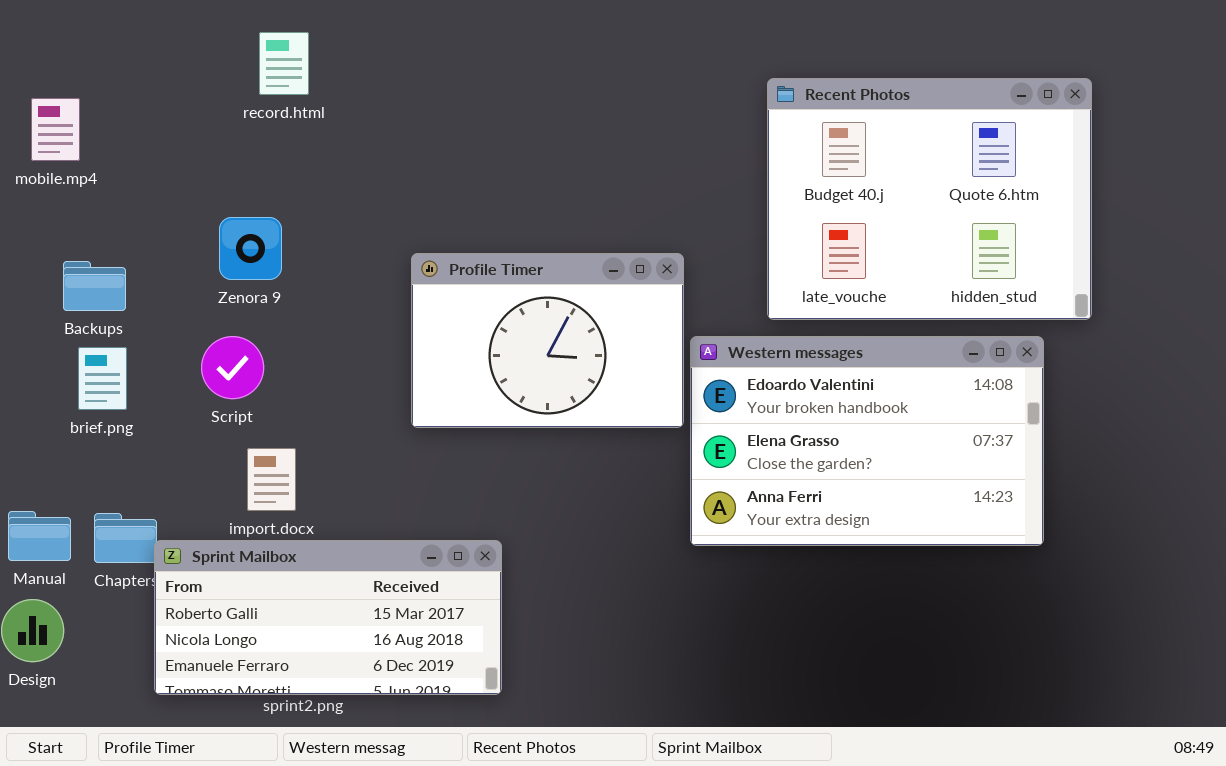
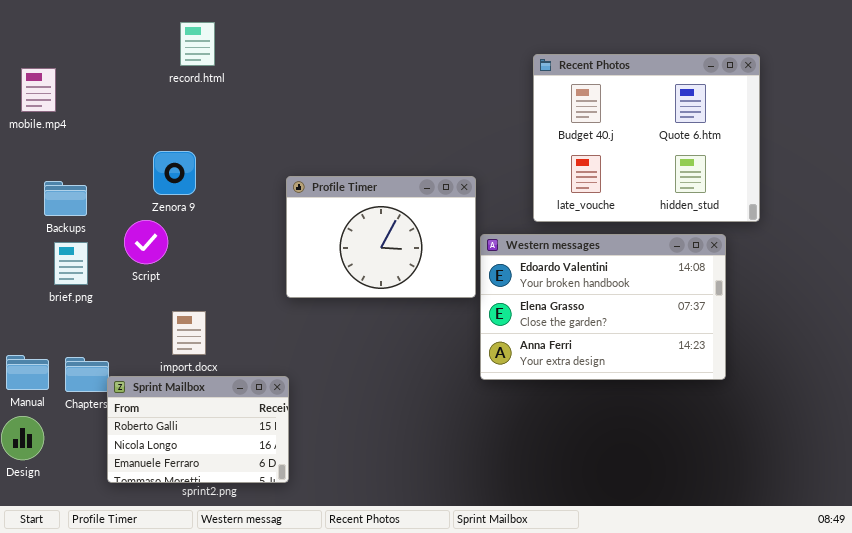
Script: [201,336,264,399] -> [124,220,168,264], moved
Sprint Mailbox: [154,540,502,695] -> [107,376,289,483], resized

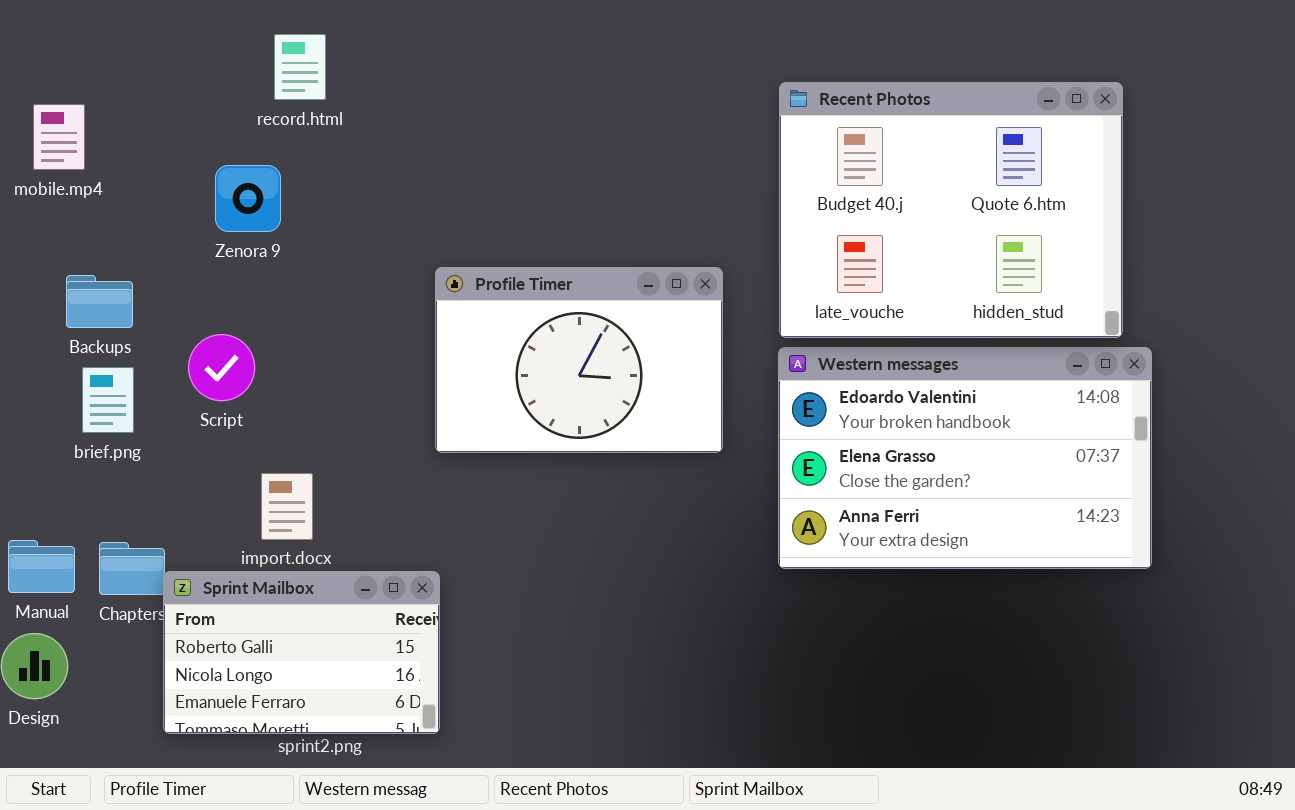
Recent Photos: [533,54,760,222] -> [779,82,1123,338], moved
Zenora 9: [153,151,196,195] -> [215,165,281,232], moved
Western messages: [480,234,726,380] -> [778,347,1152,569], moved

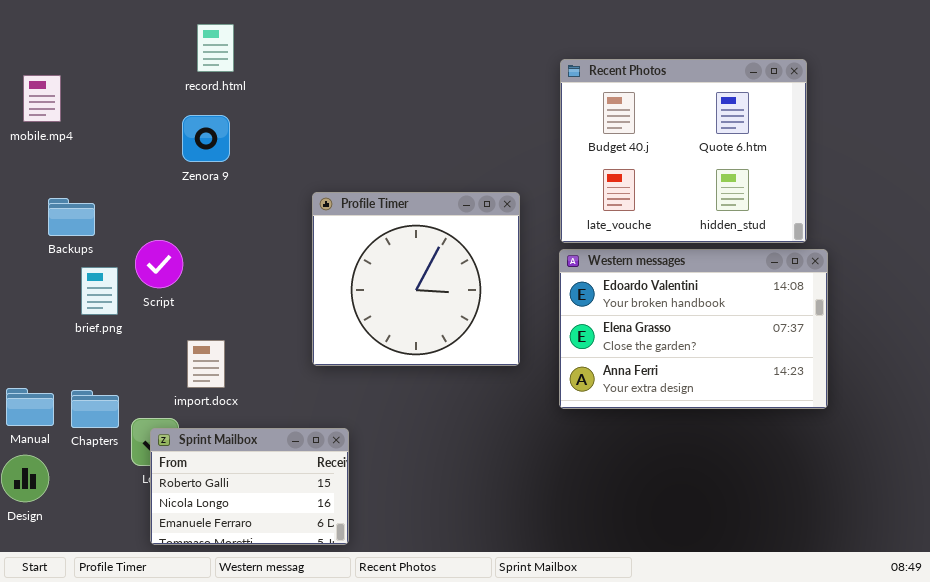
Zenora 9: [215,165,281,232] -> [182,115,230,162], moved
Profile Timer: [435,267,723,453] -> [312,192,520,366], resized
brief.png: [82,367,134,433] -> [81,267,118,315], moved
Sprint Mailbox: [163,571,440,734] -> [150,428,349,545], moved

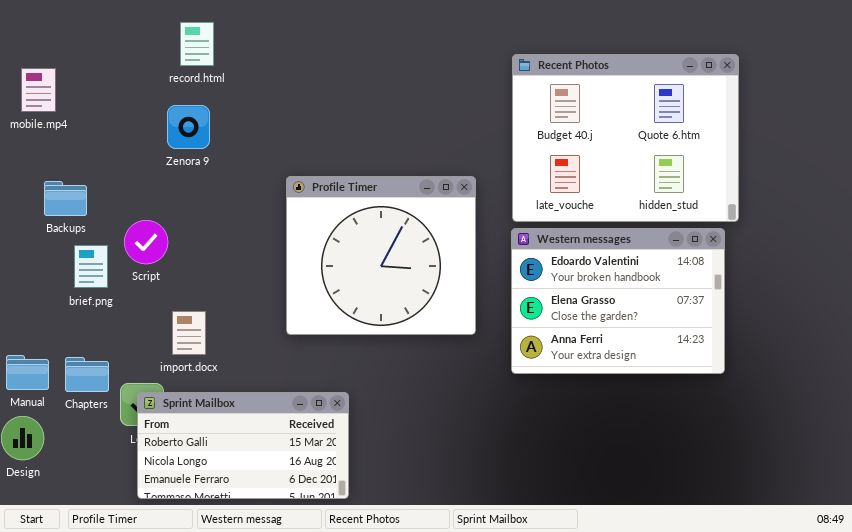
Western messages: [559,249,828,409] -> [511,228,725,374], resized
Sprint Mailbox: [150,428,349,545] -> [137,392,349,499], resized

